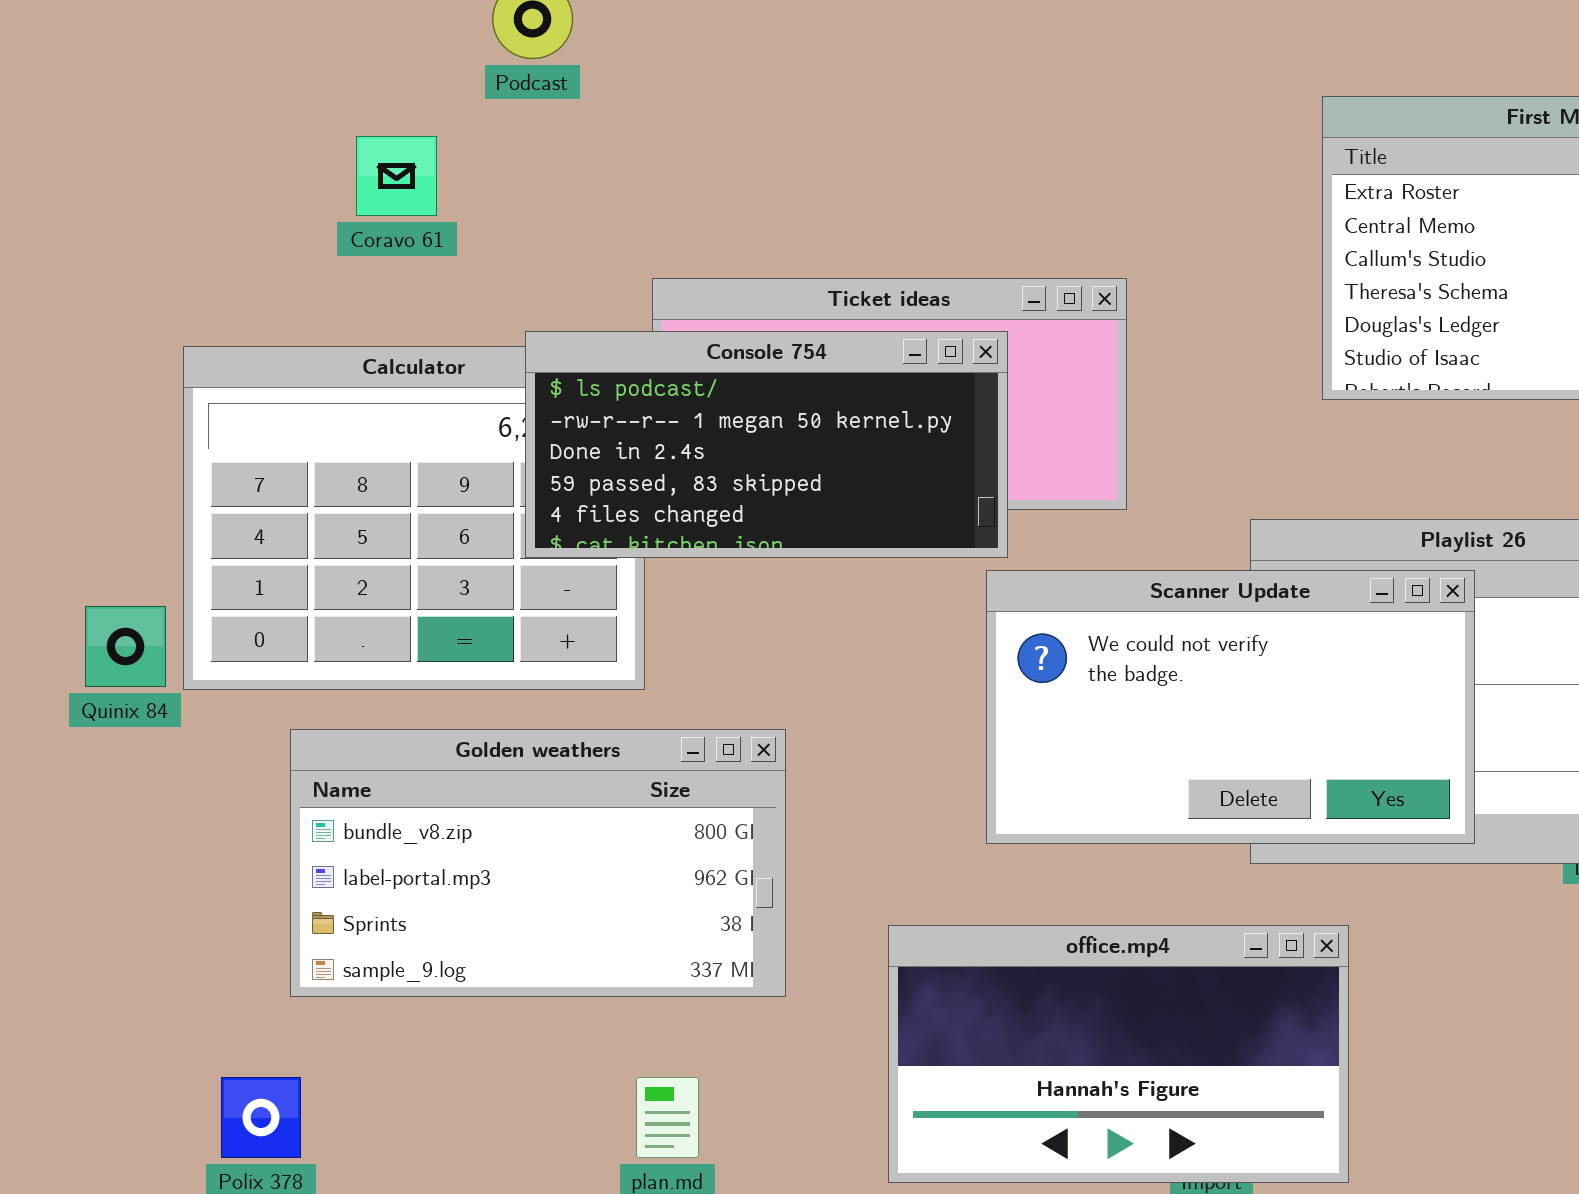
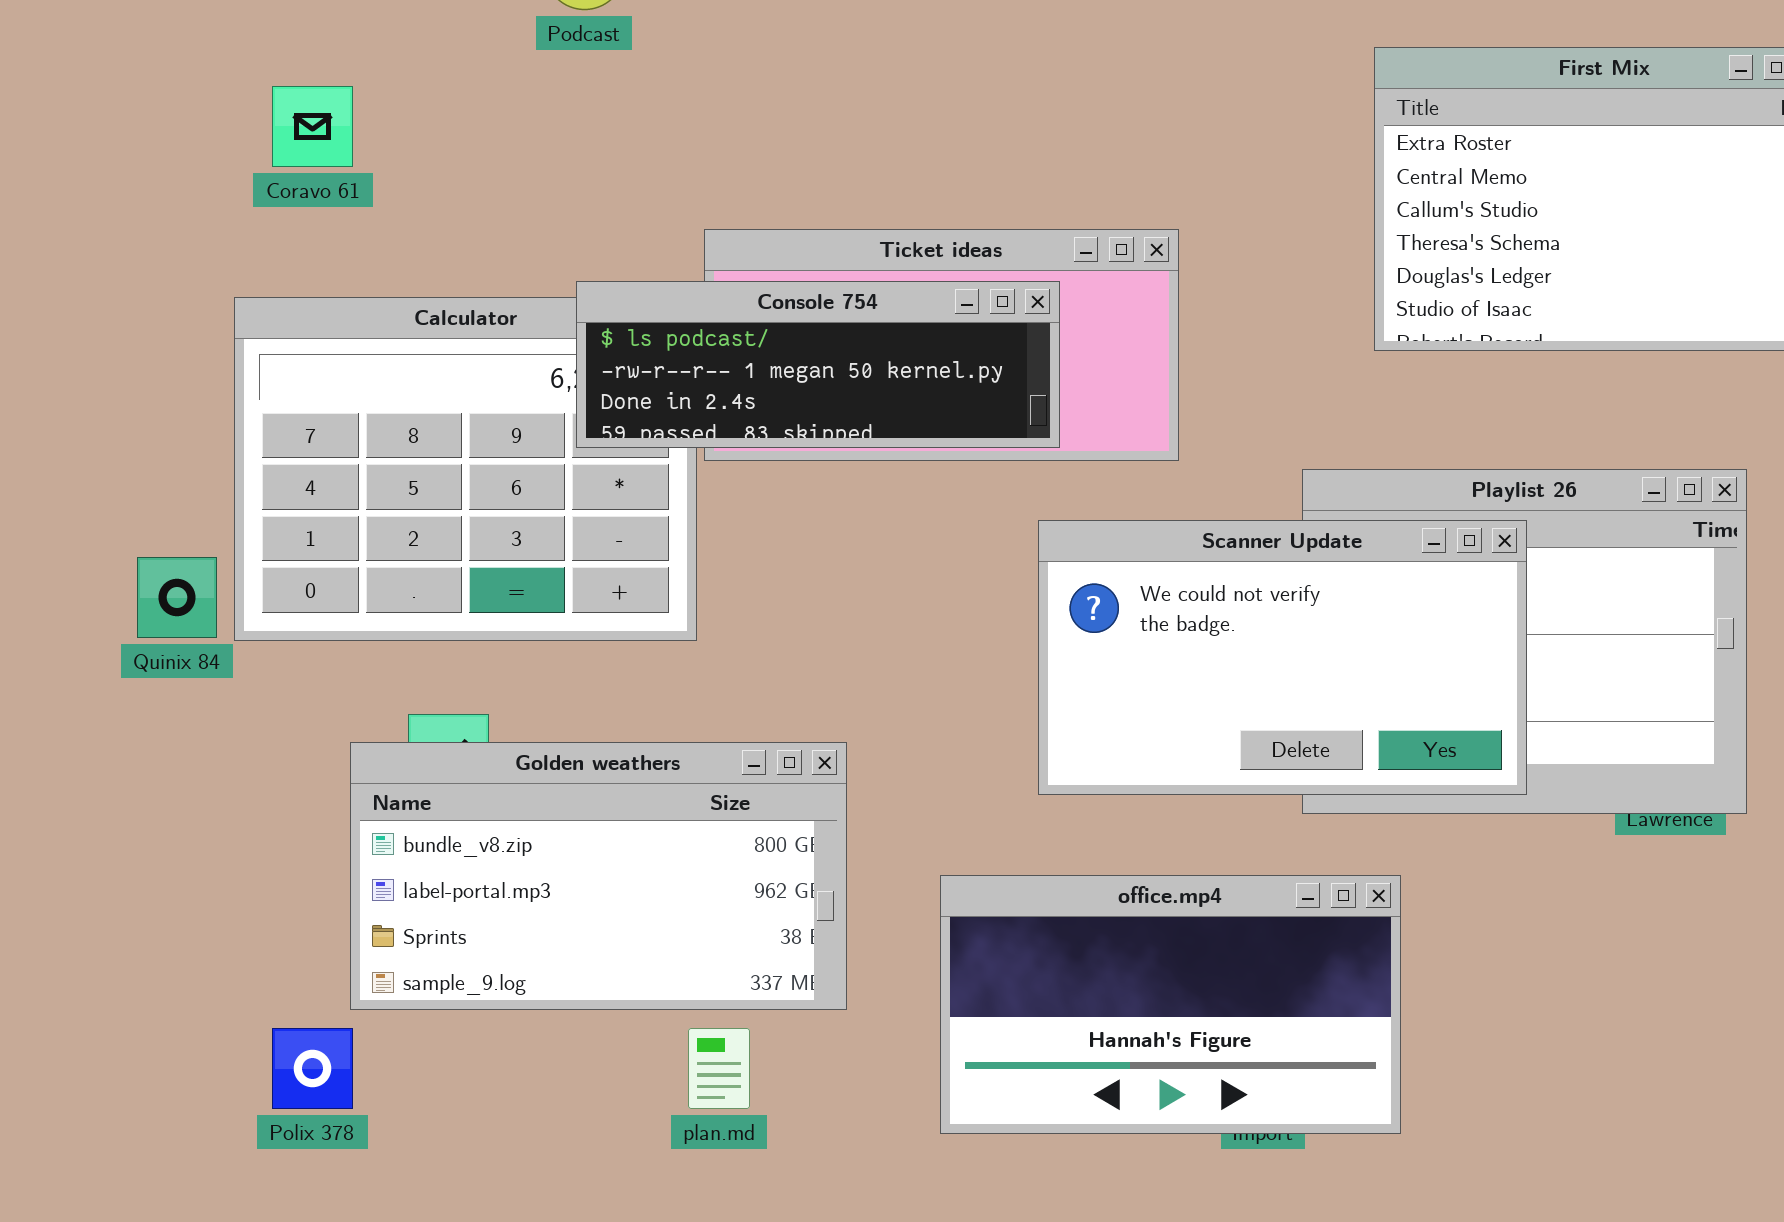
Coravo 61: [356,136,437,216] -> [272,86,353,167], moved
Console 754: [525,331,1008,558] -> [576,281,1060,448], resized
Golden weathers: [290,729,786,997] -> [350,742,847,1010], moved

